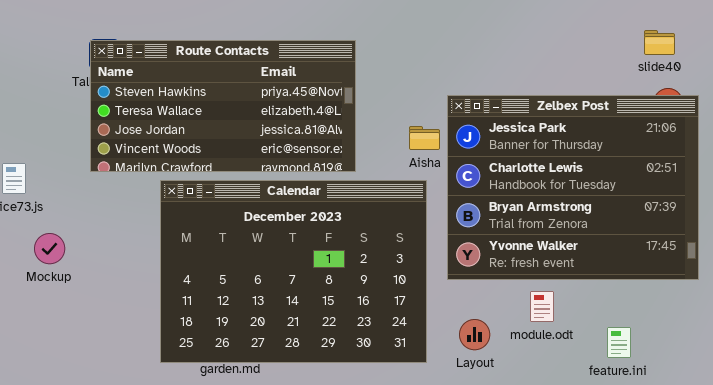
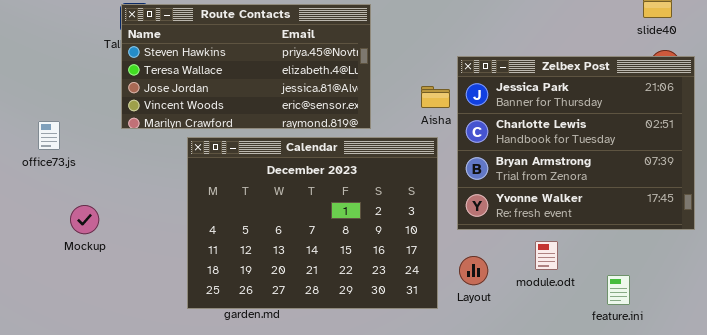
Mockup: [34,233,65,264] -> [70,205,99,234], moved
Layout: [459,319,490,350] -> [459,256,488,285], moved

